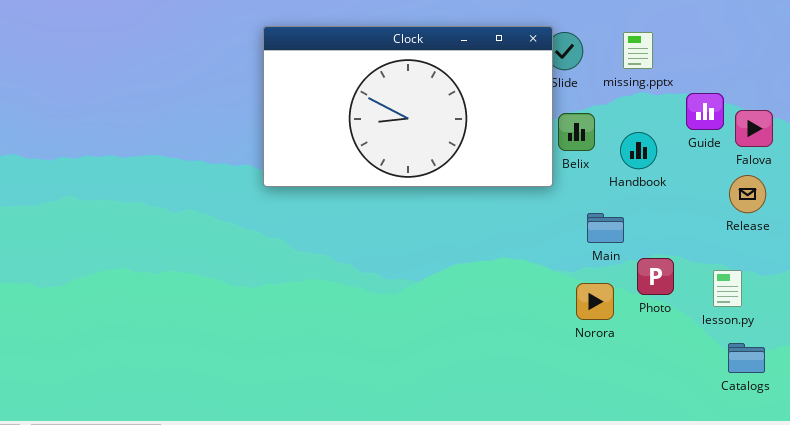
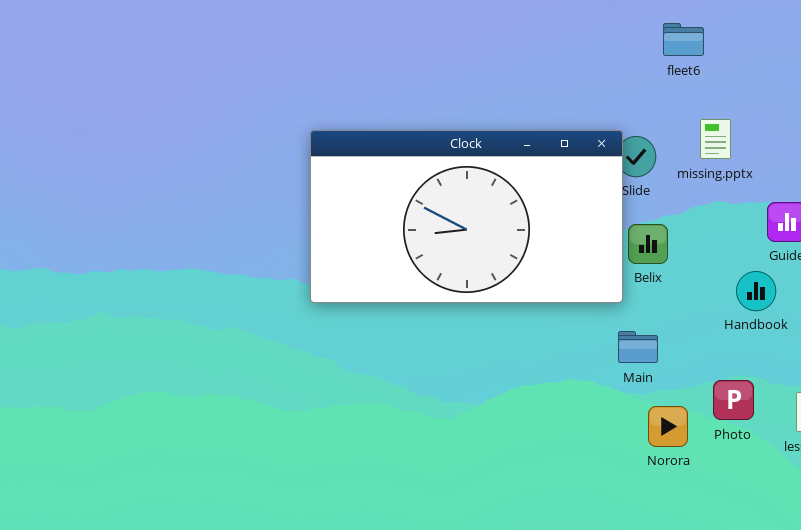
missing.pptx: [623,32,653,69] -> [700,119,731,159], moved
Handbook: [620,132,657,169] -> [736,271,776,311], moved
Main: [587,213,624,243] -> [618,331,658,363], moved

